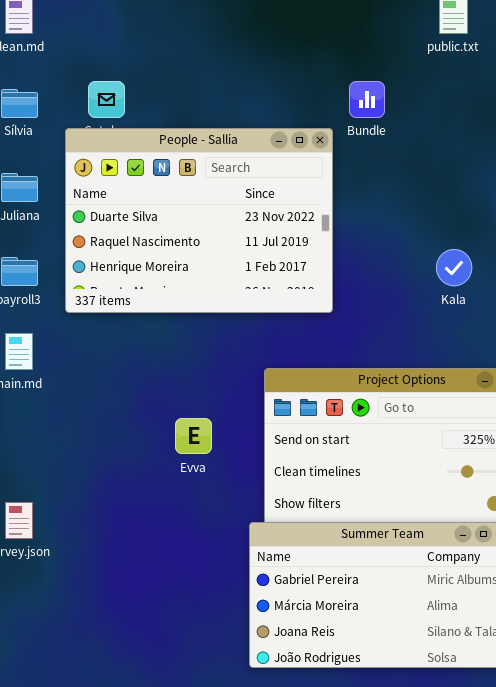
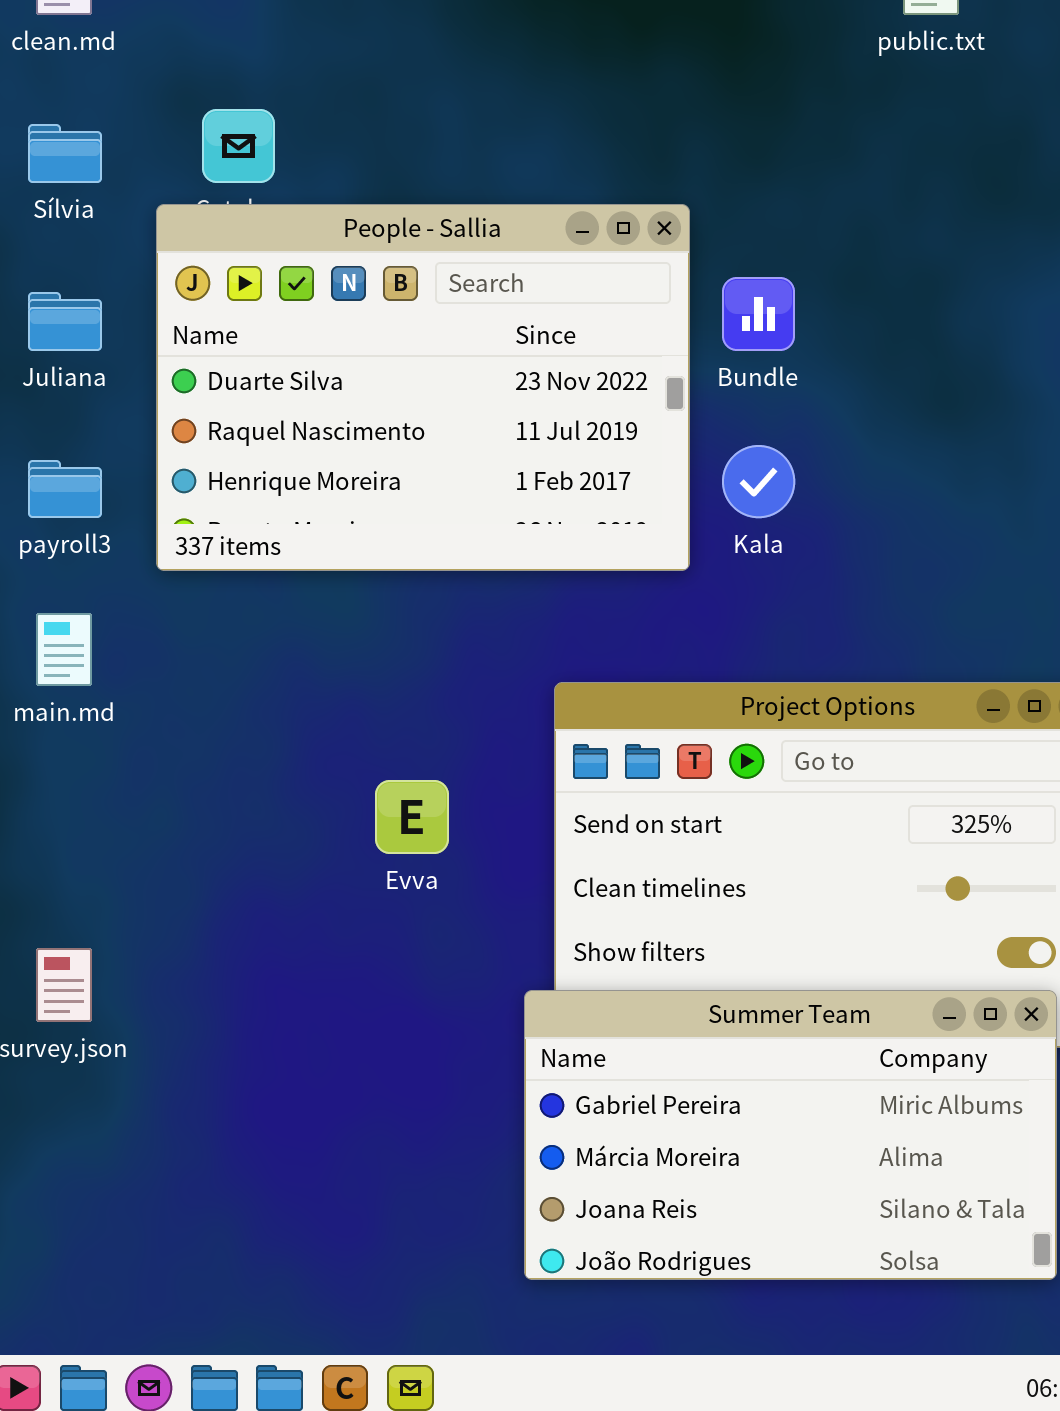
Bundle: [349,81,385,118] -> [722,277,795,351], moved
Kala: [436,249,472,286] -> [722,445,795,518], moved

